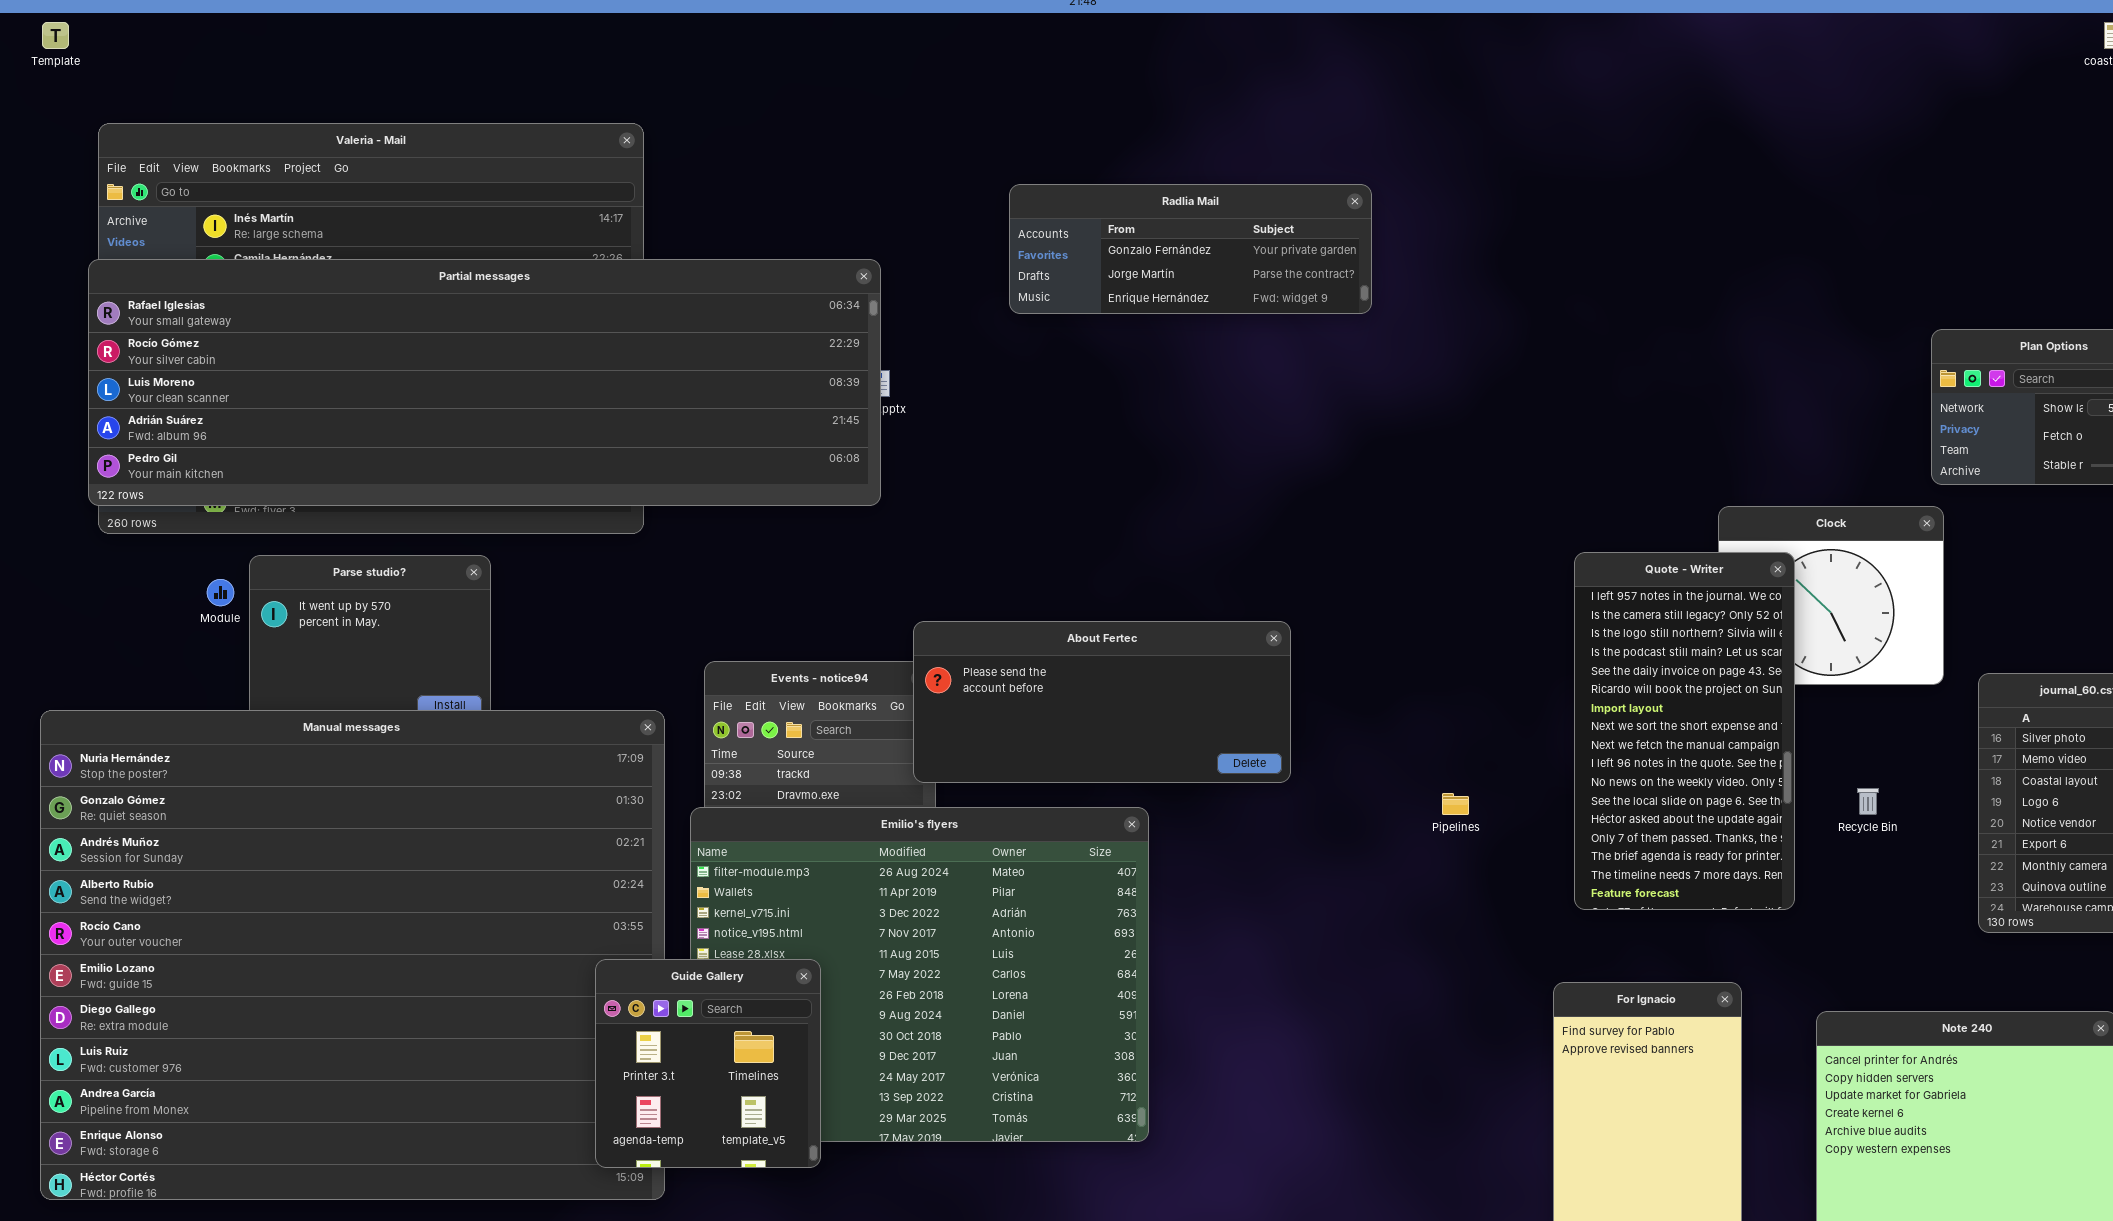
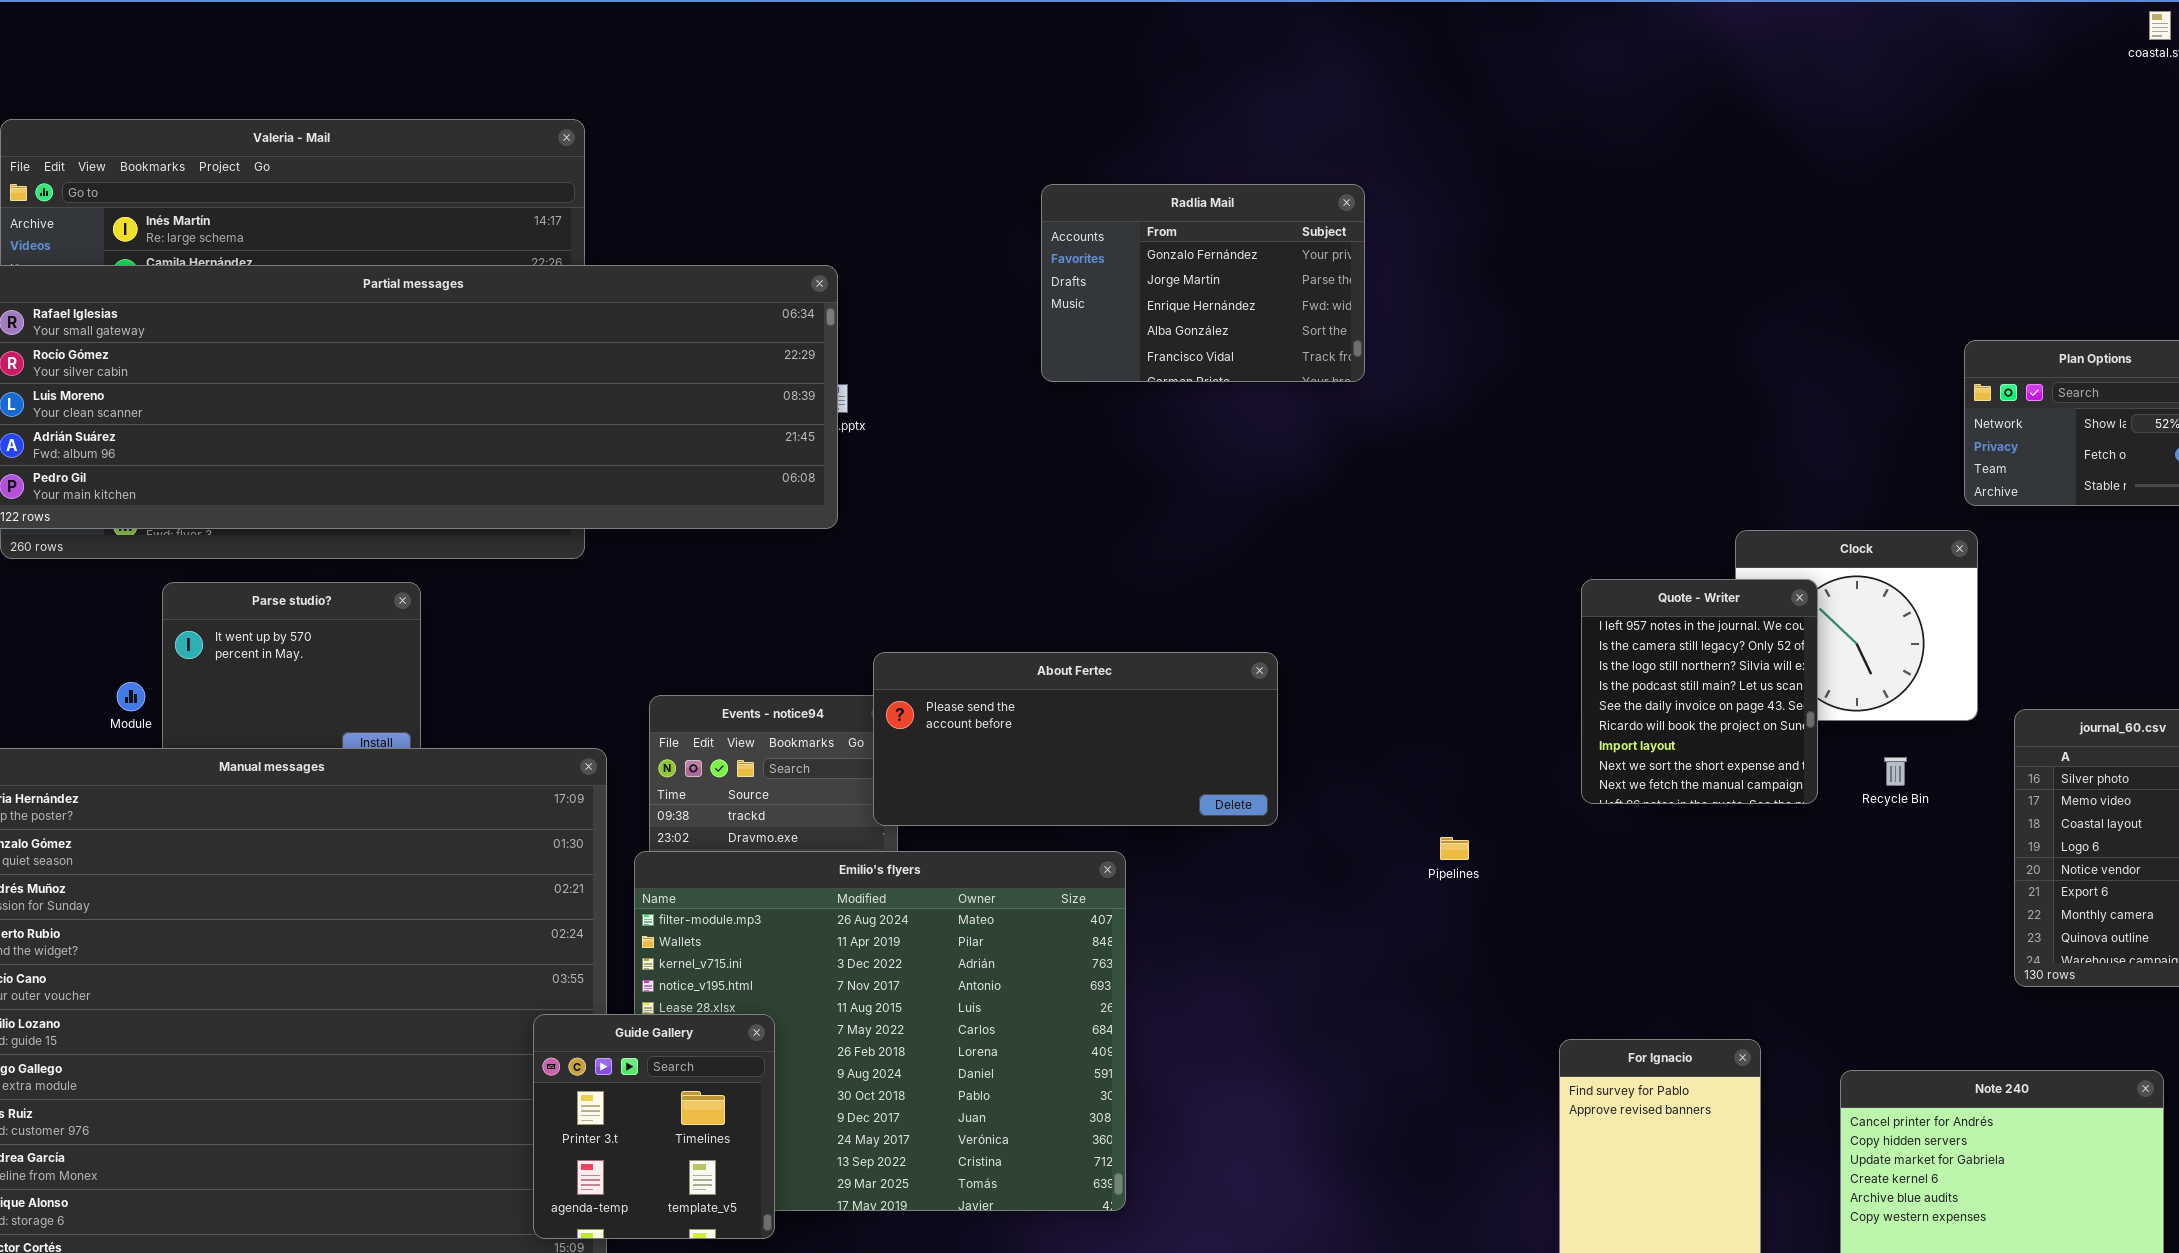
Radlia Mail: [1009,184,1372,314] -> [1041,184,1365,382], resized
Quote - Writer: [1574,552,1795,910] -> [1581,579,1818,804], resized
Module: [207,579,234,606] -> [117,682,145,711], moved
Recycle Bin: [1857,788,1879,815] -> [1884,757,1907,786], moved

